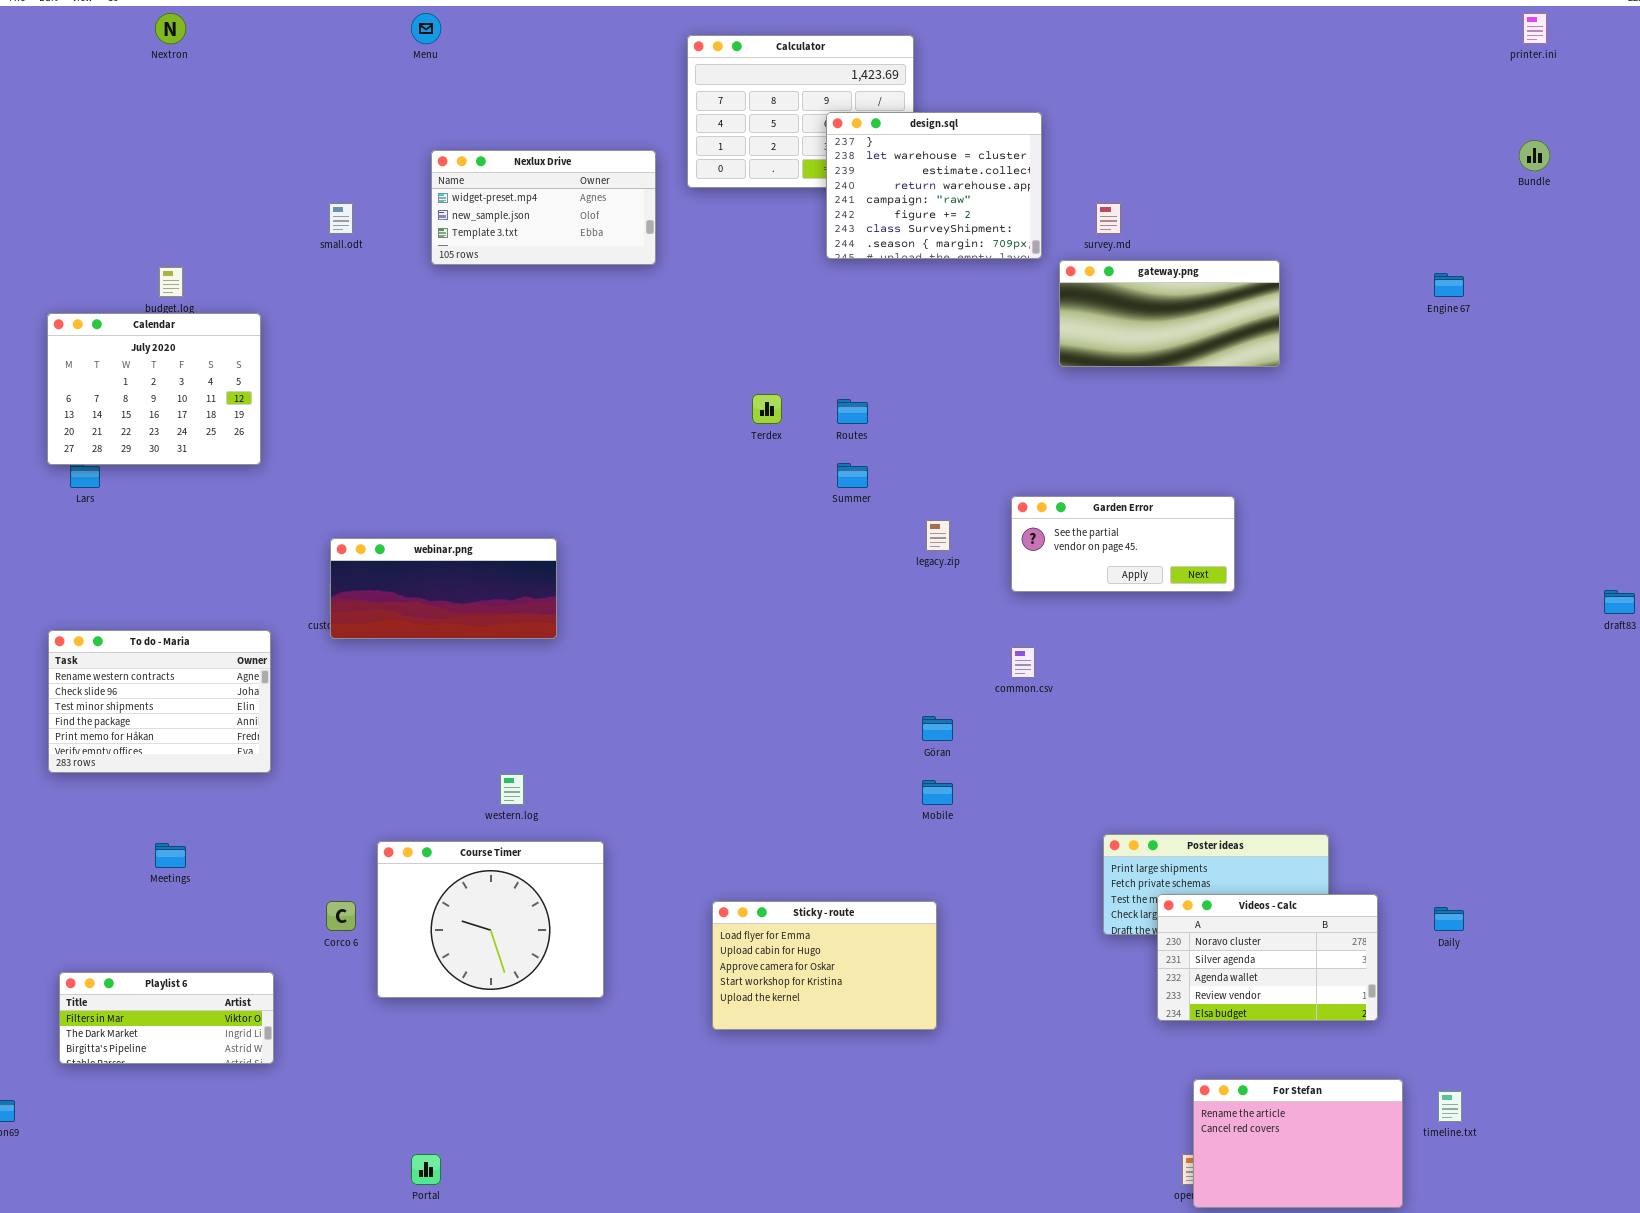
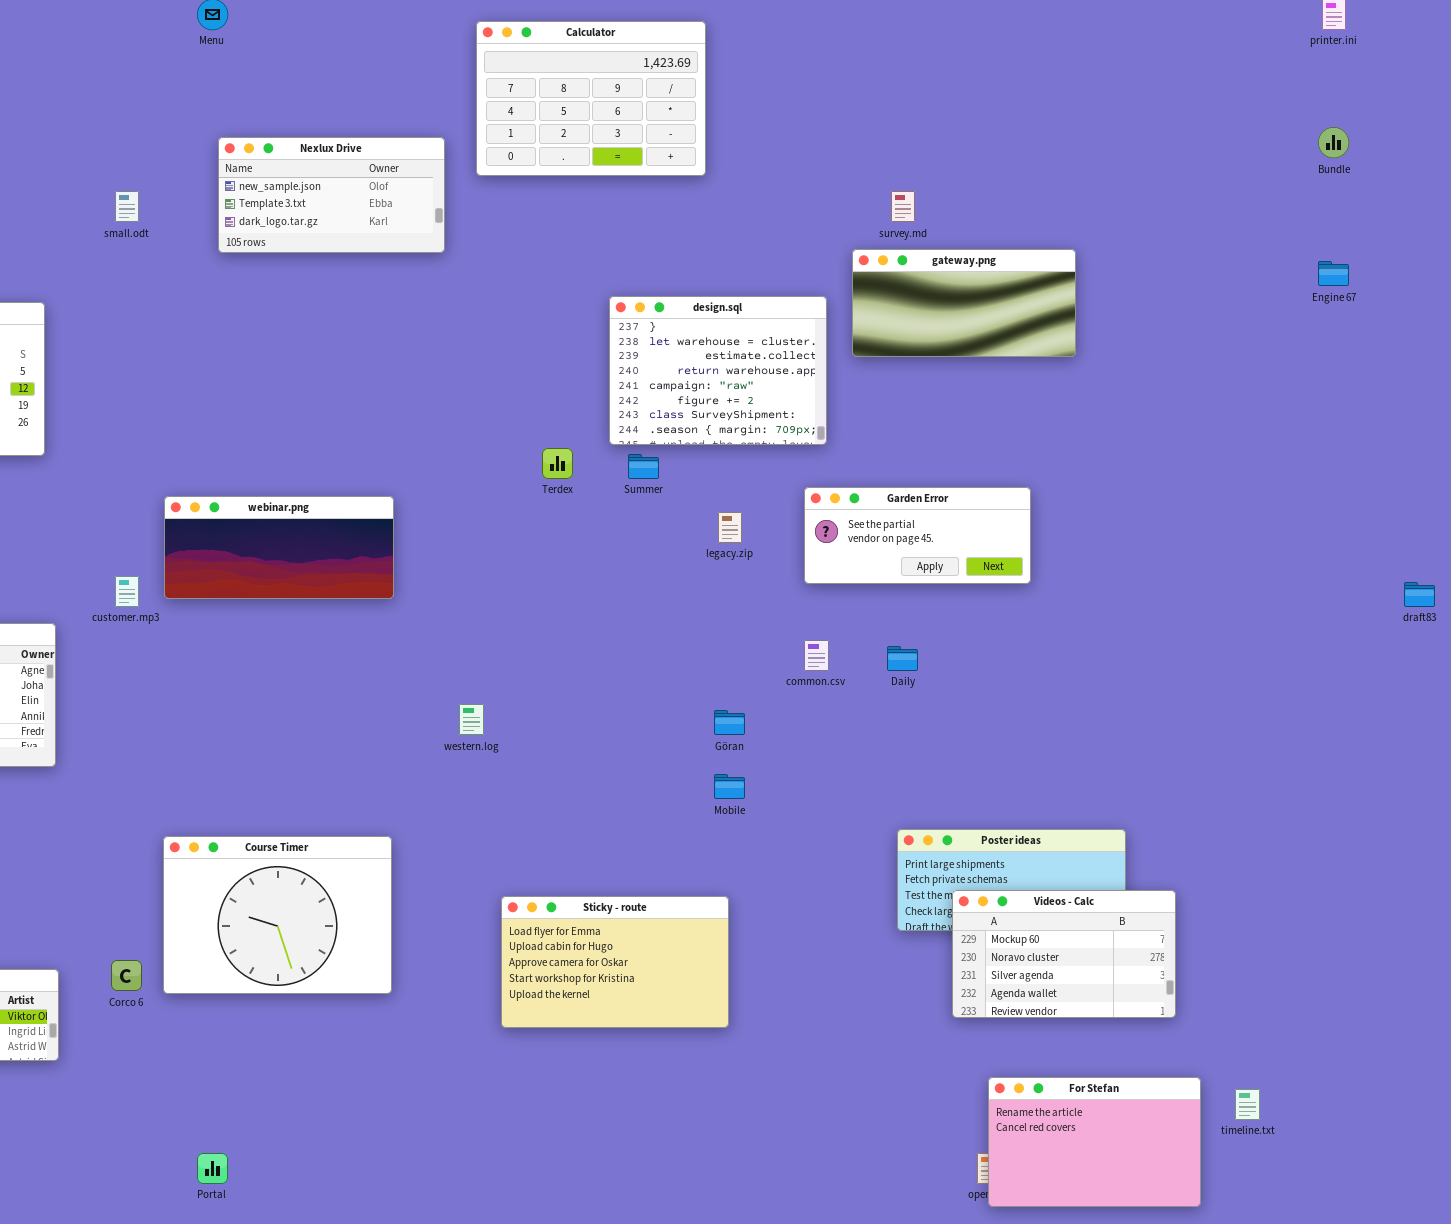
design.sql: [826,112,1042,259] -> [609,296,827,445], moved
Nexlux Drive: [431,150,656,265] -> [218,137,445,253], scrolled down 1 row
Engine 67: [1434,273,1464,297] -> [1318,261,1349,286], moved
Terdex: [752,394,782,424] -> [542,448,573,479], moved
webinar.png: [330,538,557,639] -> [164,496,394,599], moved
western.log: [500,774,524,805] -> [459,704,484,735], moved
Videos - Calc: [1157,894,1378,1021] -> [952,890,1176,1018], scrolled up 1 row
Corco 6: [326,901,356,931] -> [111,960,142,991], moved
Daily: [1434,907,1464,931] -> [887,646,918,671], moved

